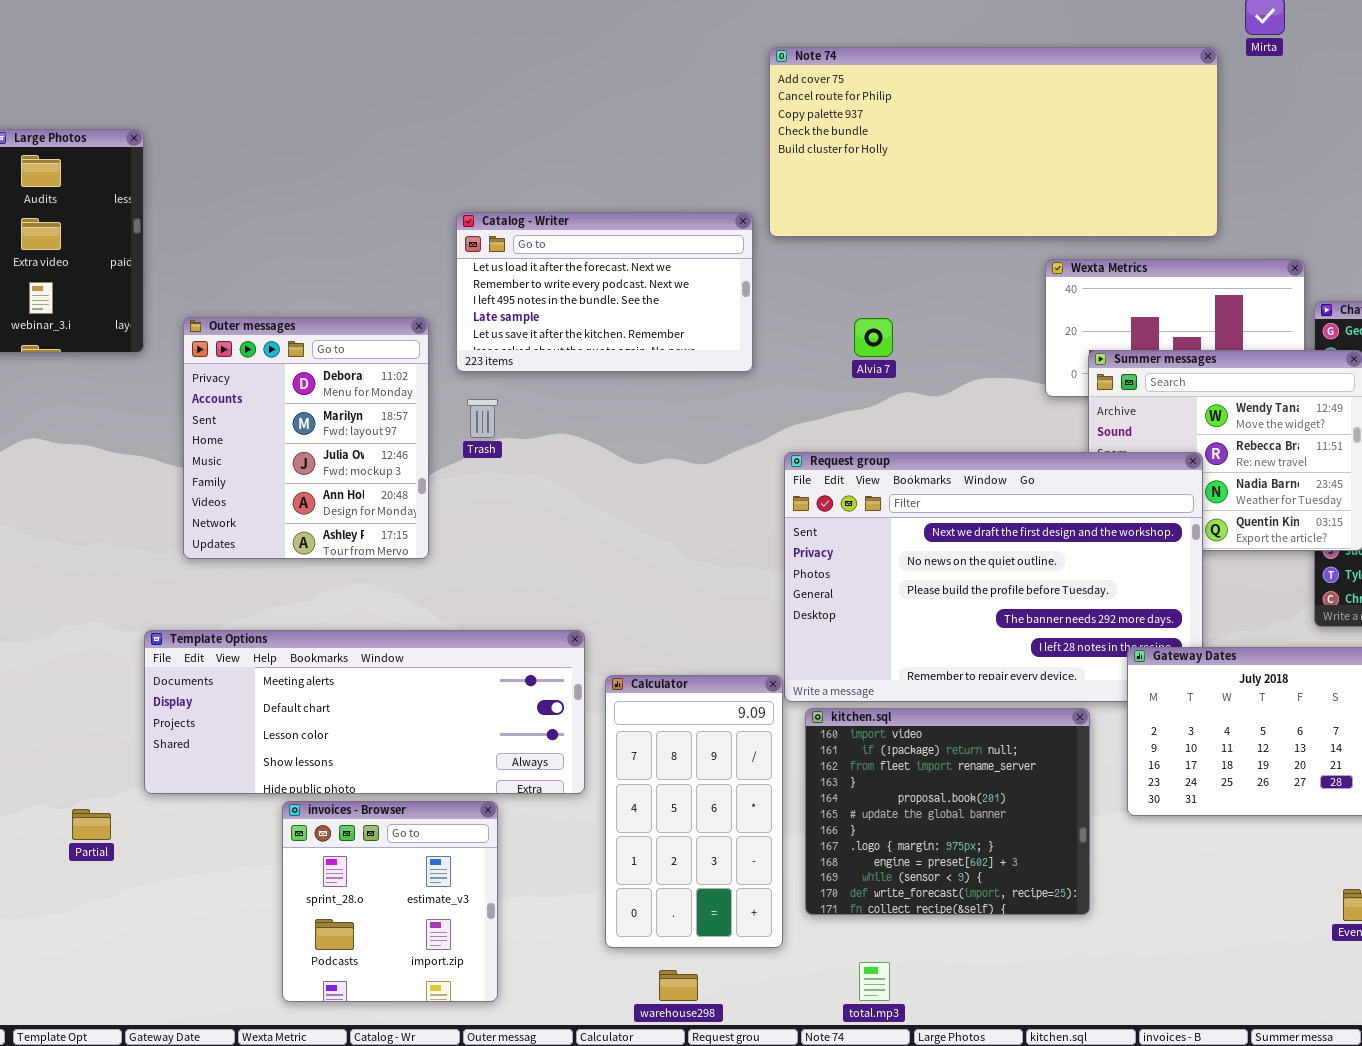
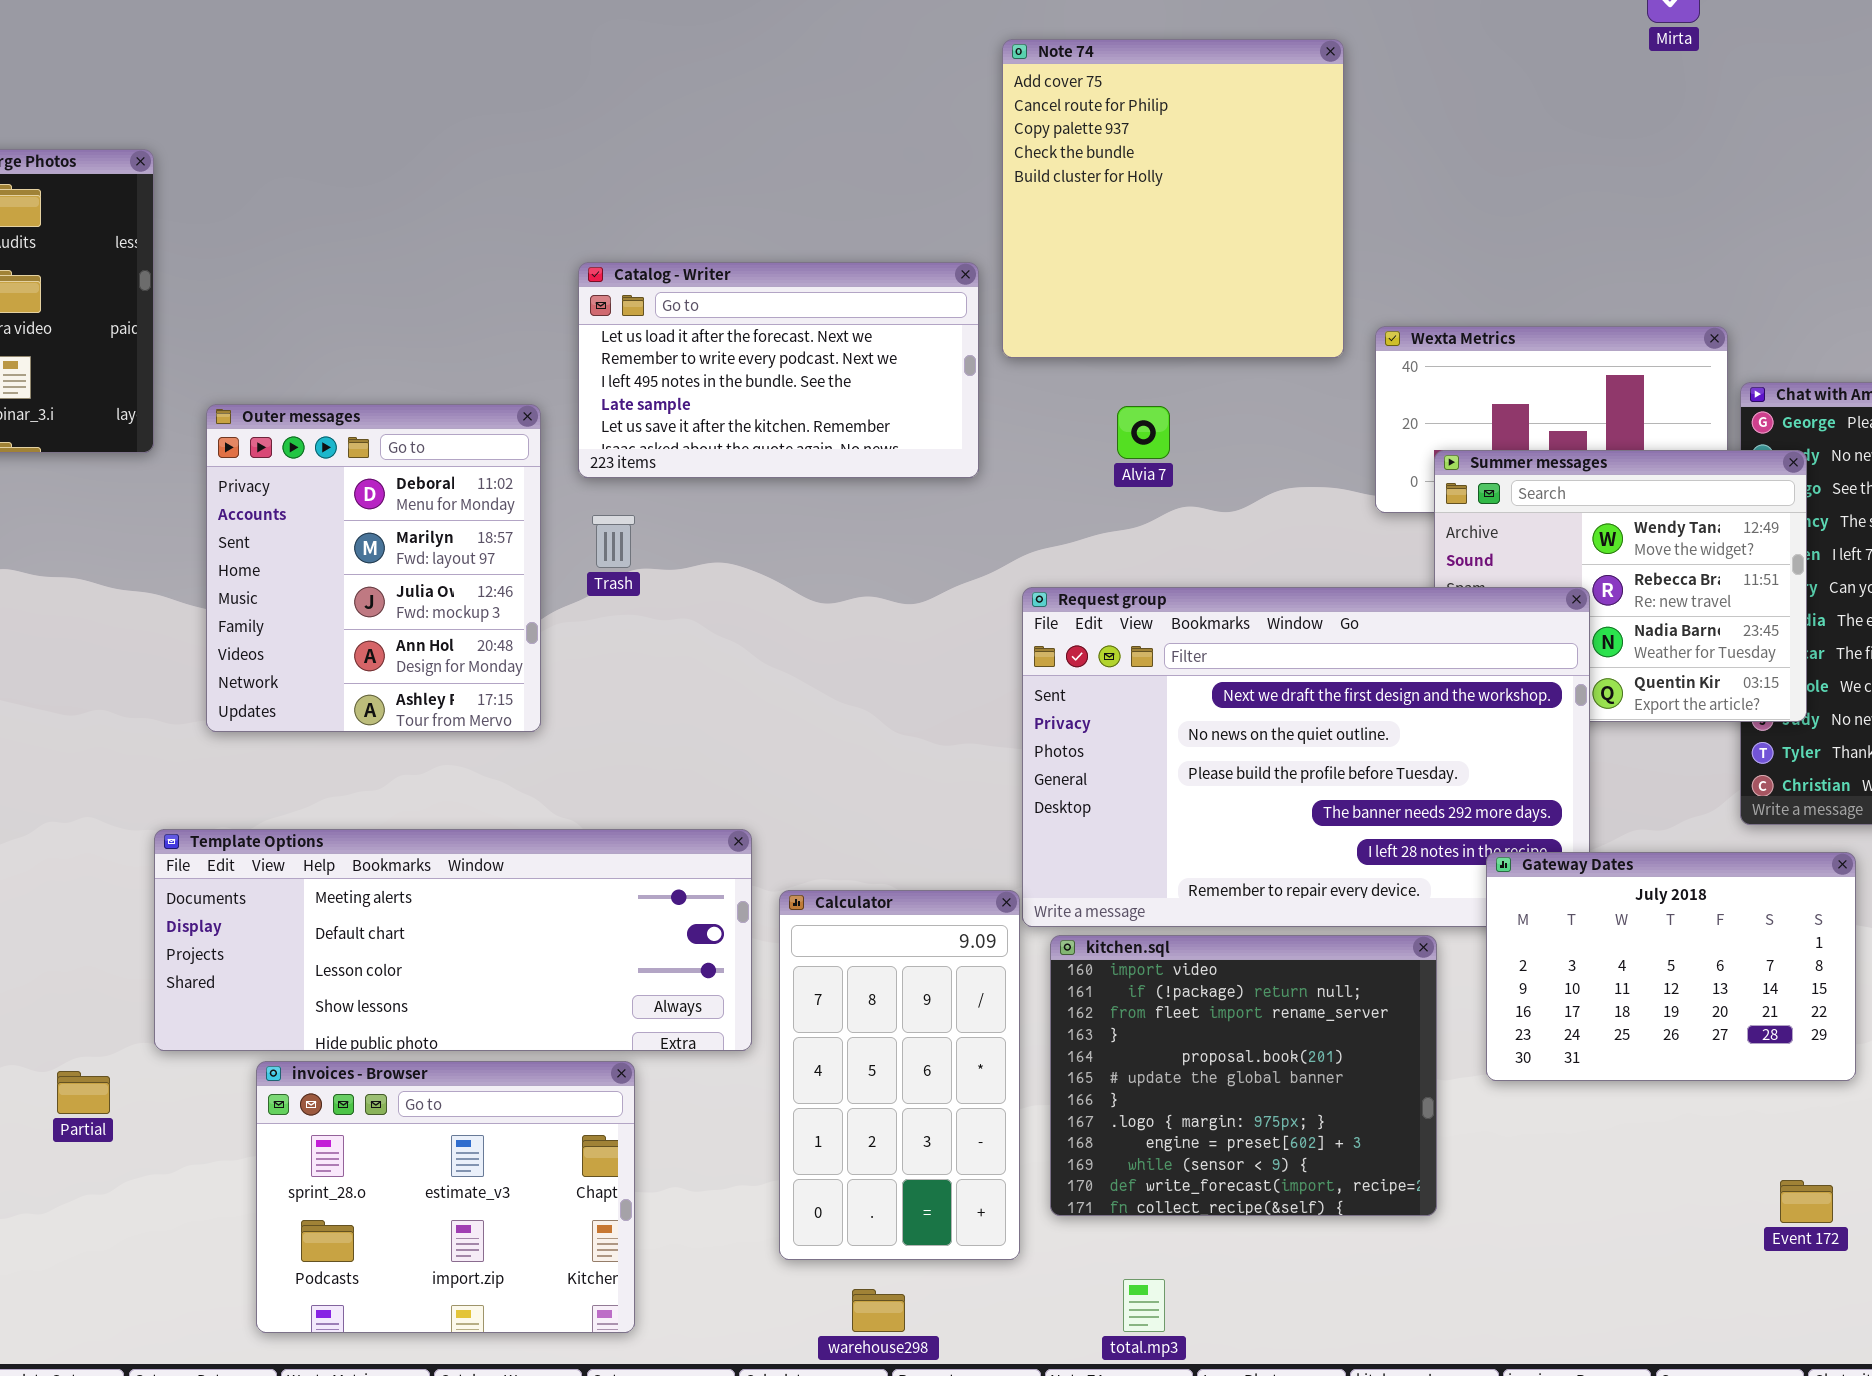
Note 74: [769,47,1218,237] -> [1002,39,1344,358], resized
invoices - Browser: [282,801,498,1002] -> [256,1061,635,1333], resized

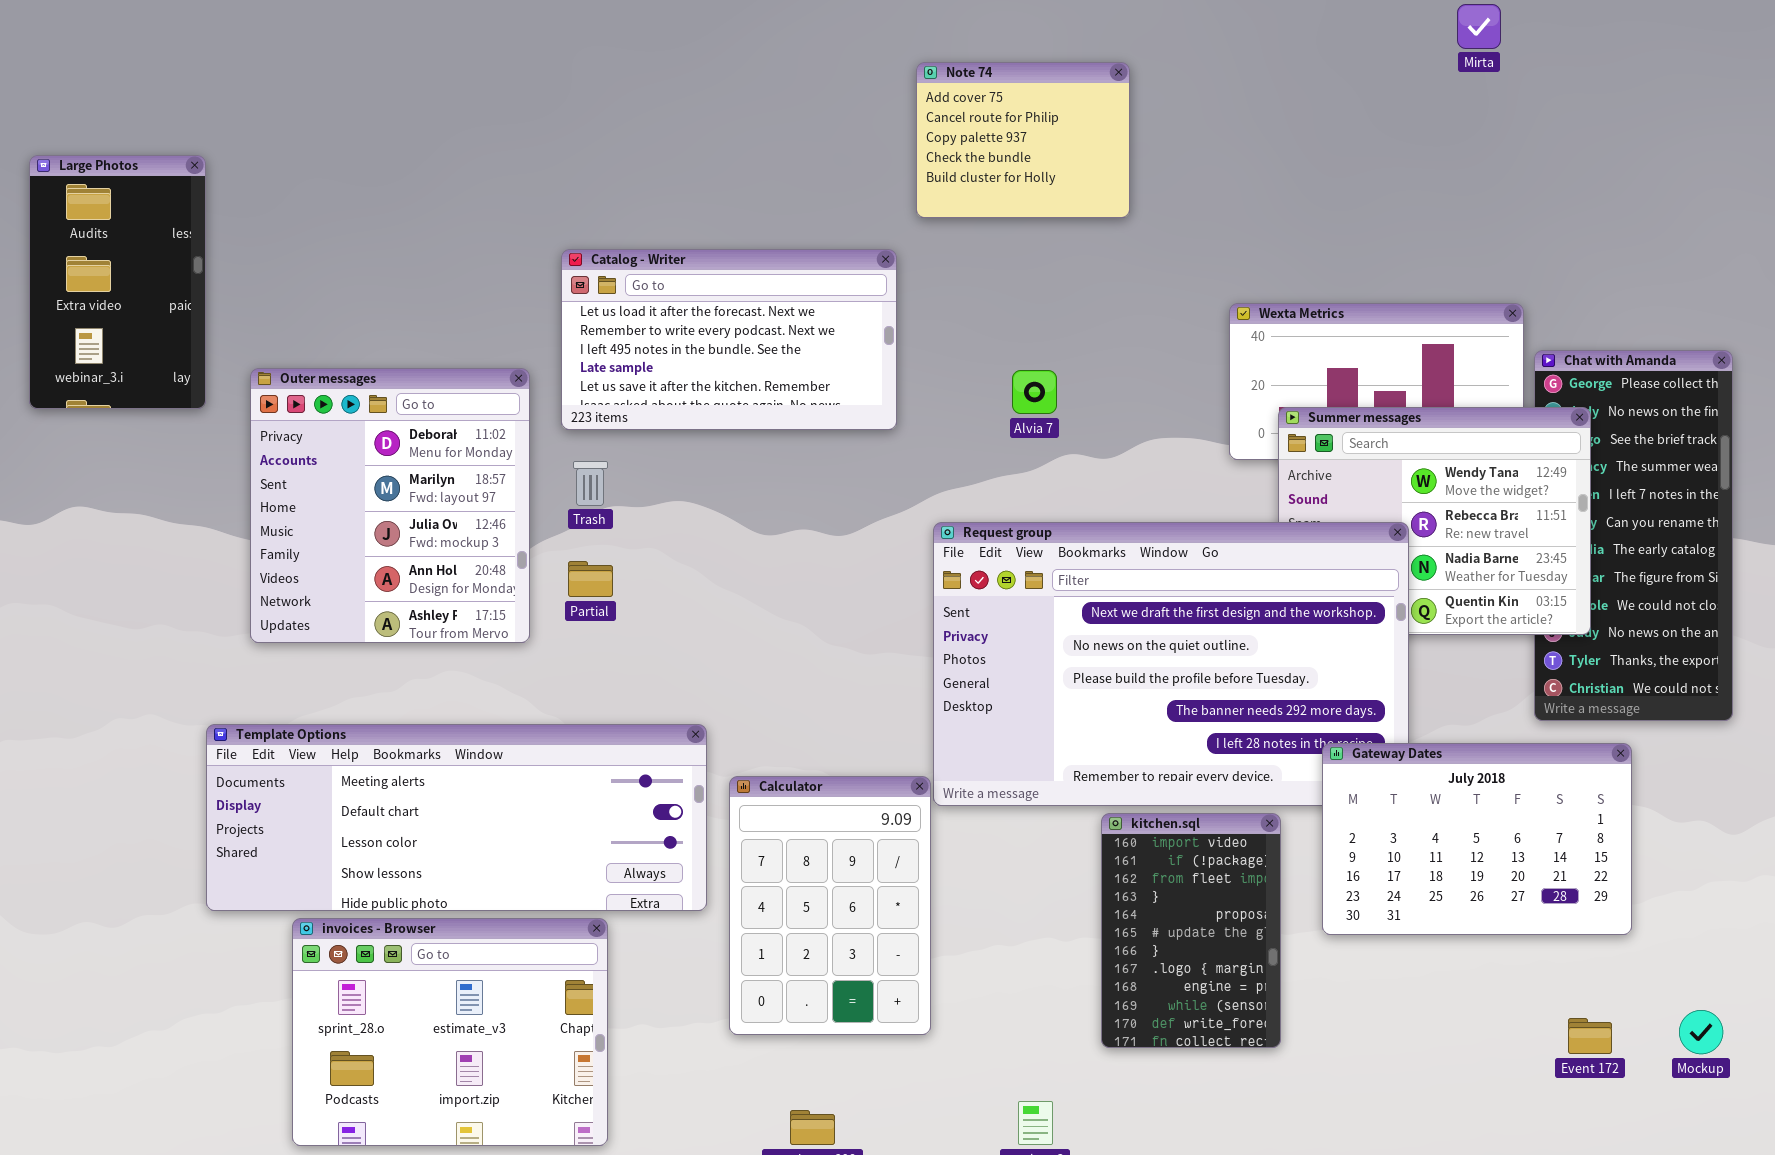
Note 74: [1002,39,1344,358] -> [916,62,1130,218], resized
Calculator: [779,890,1020,1260] -> [729,776,931,1035], resized
kitchen.sql: [1050,935,1437,1216] -> [1101,813,1281,1048], resized
Partial: [57,1071,110,1114] -> [568,561,613,597], moved

